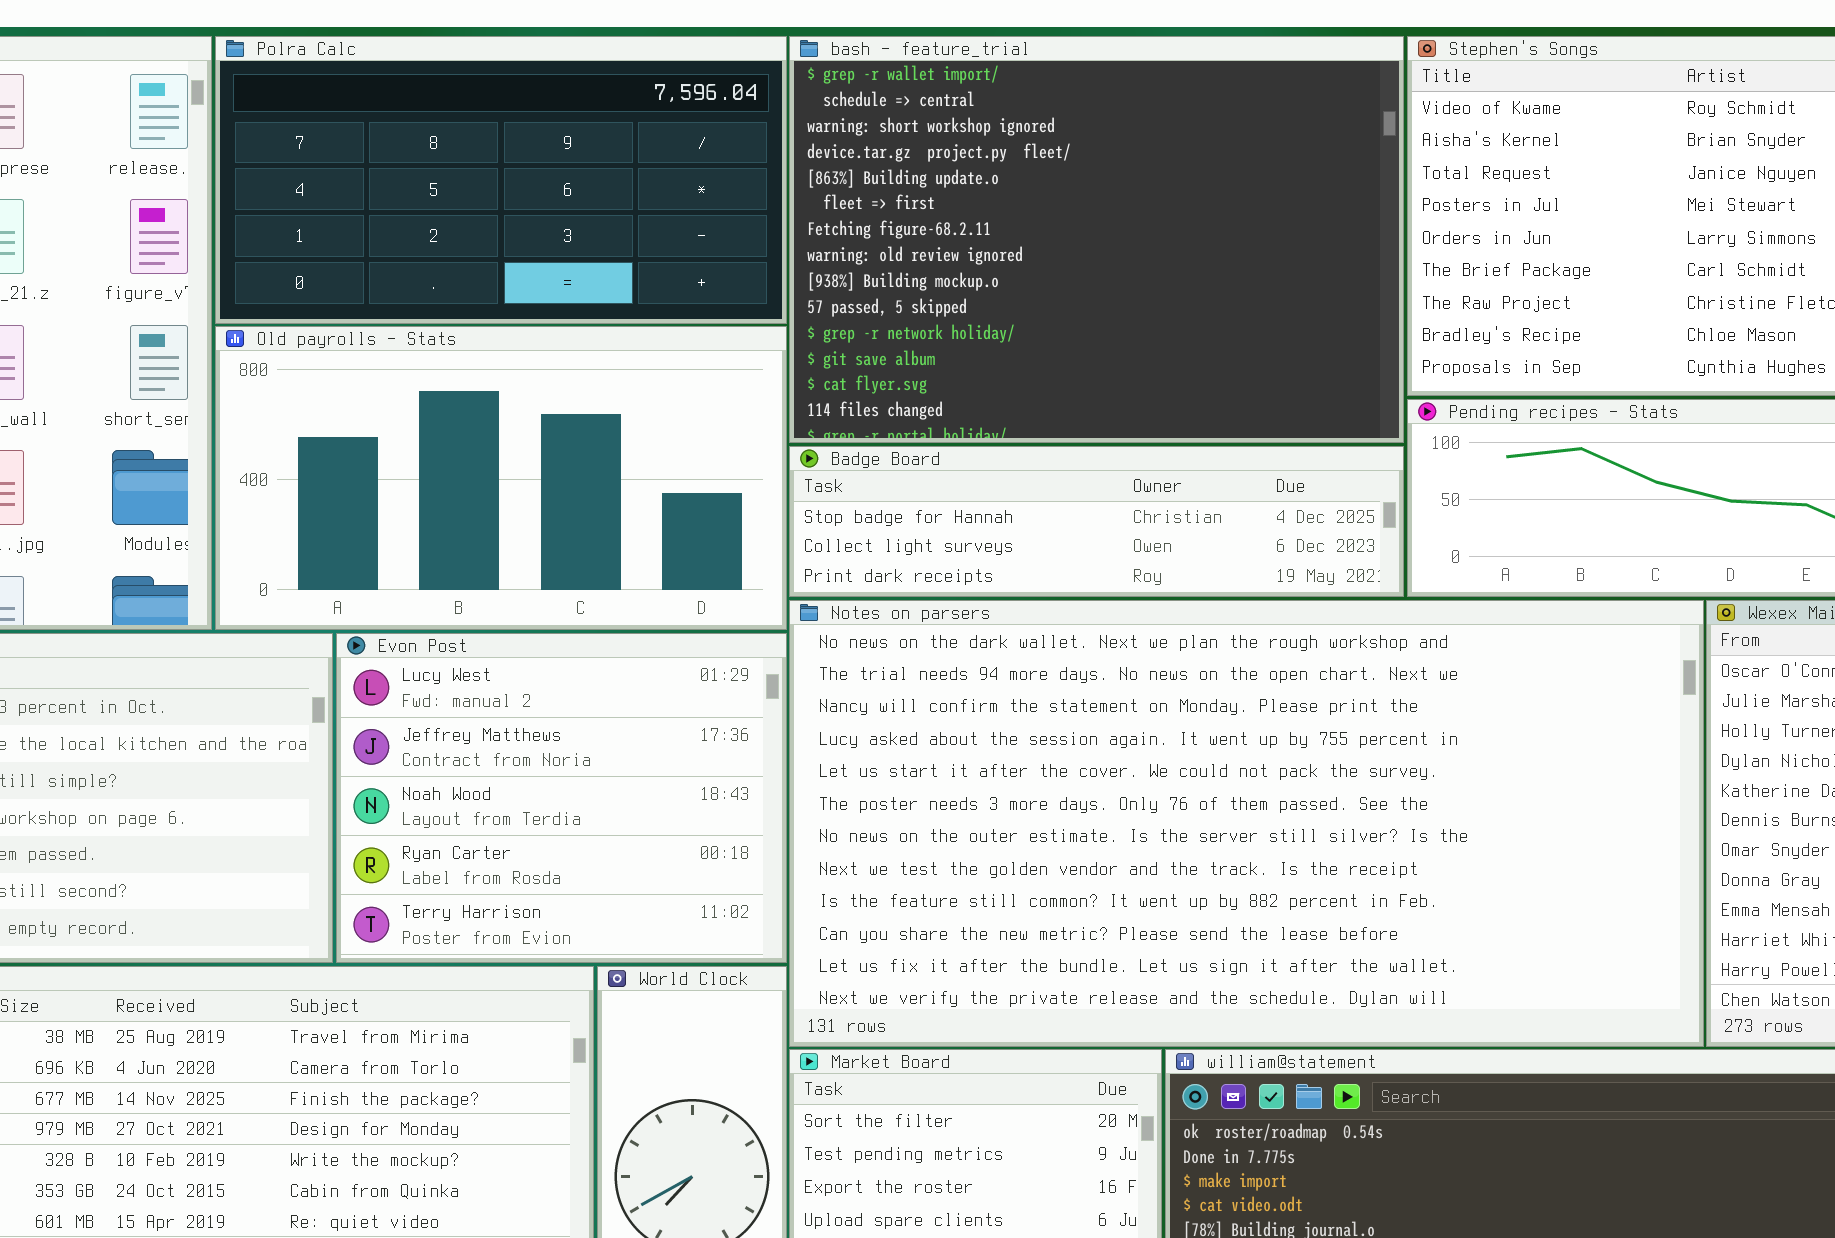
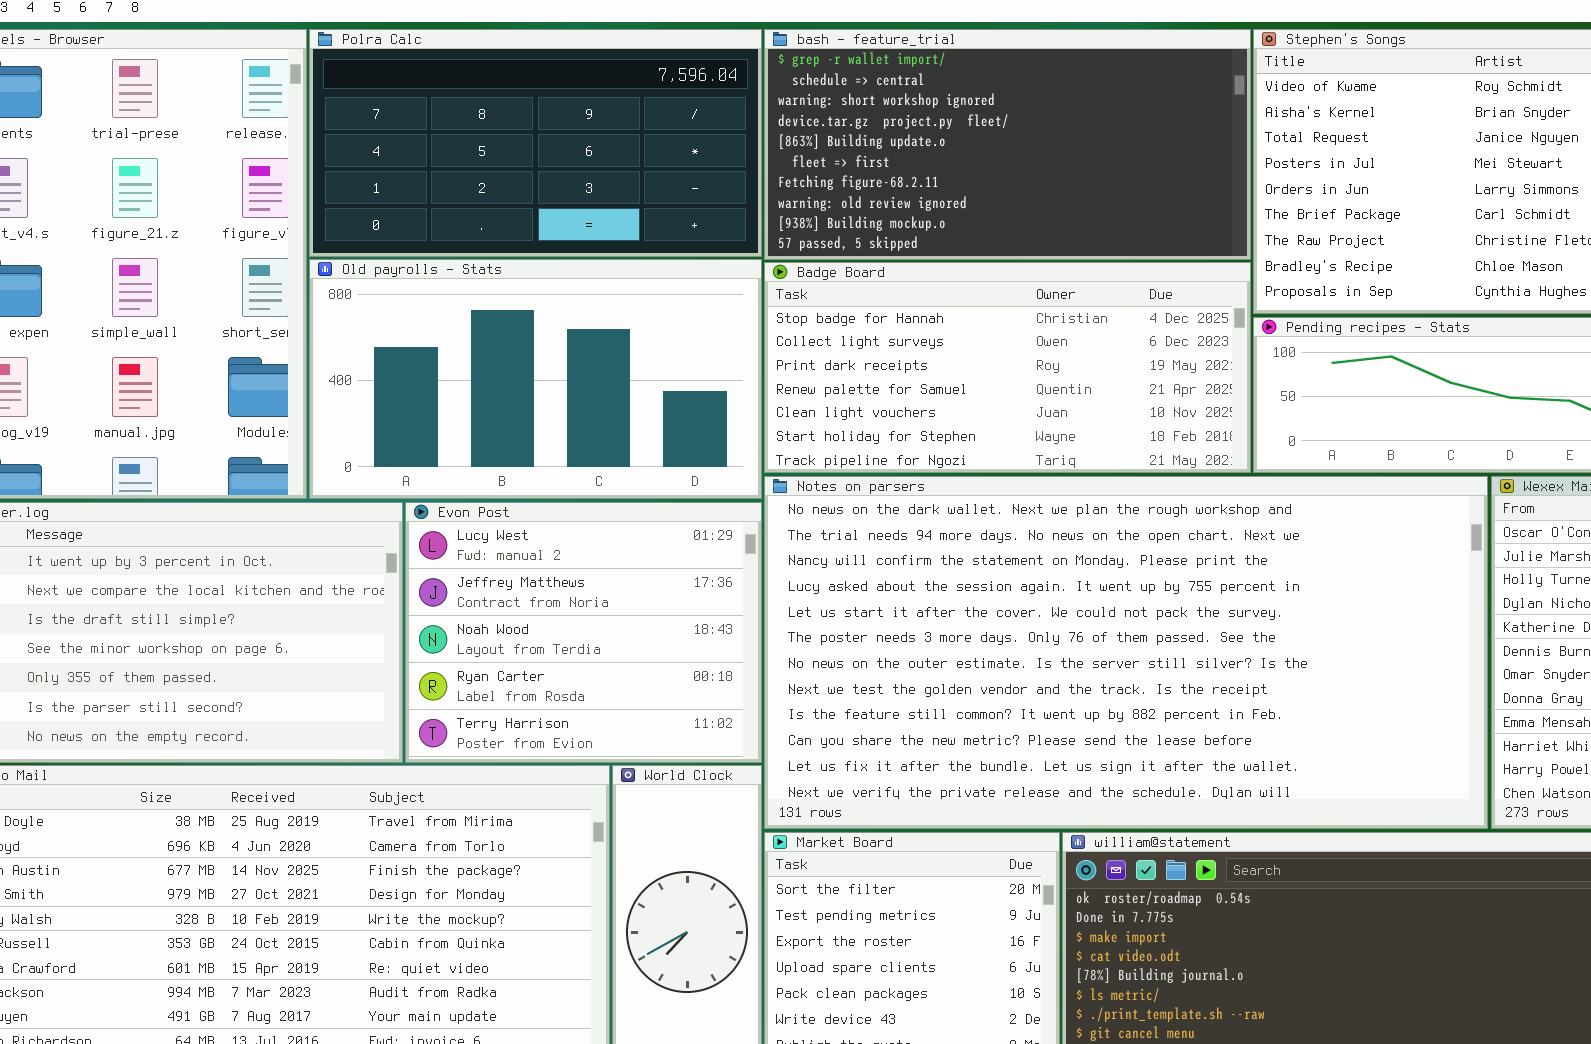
bash - feature_trial: [789,36,1404,443] -> [764,29,1251,260], resized
Badge Board: [789,446,1404,597] -> [764,262,1251,473], resized

